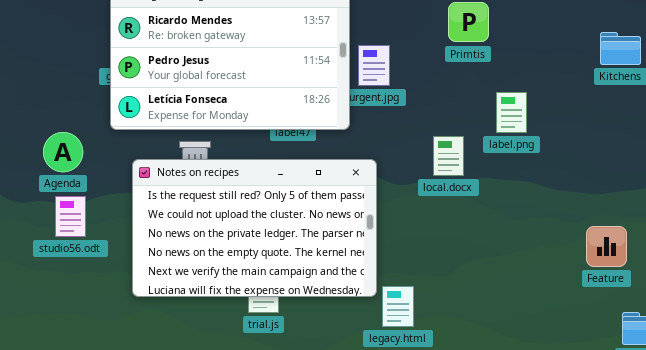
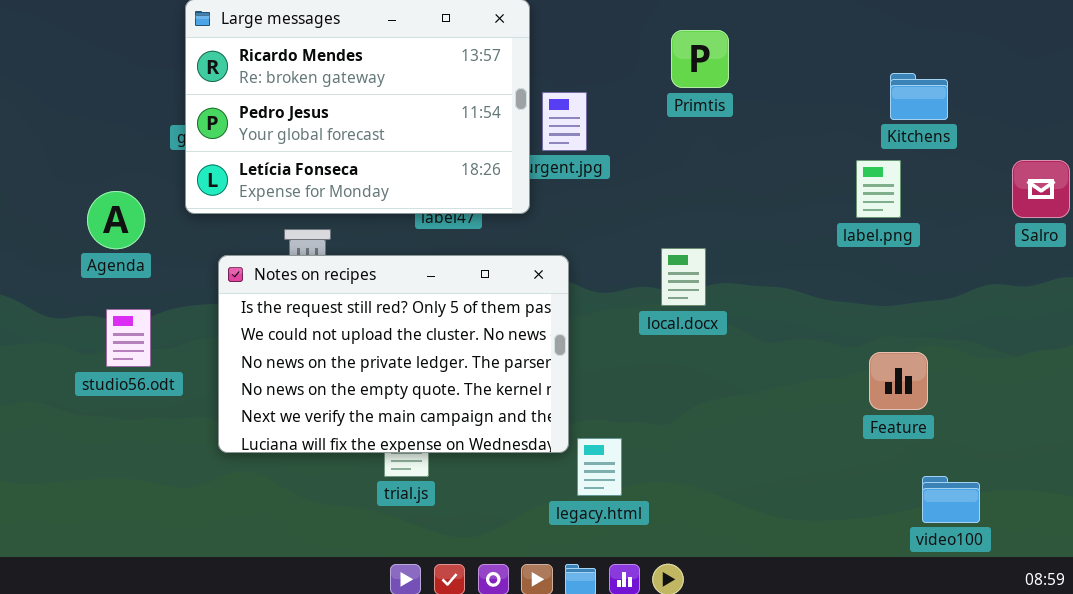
label.png: [496,92,527,133] -> [856,160,901,218], moved
Agenda: [43,132,83,172] -> [87,191,145,249], moved
local.docx: [433,136,464,176] -> [661,248,706,306], moved

